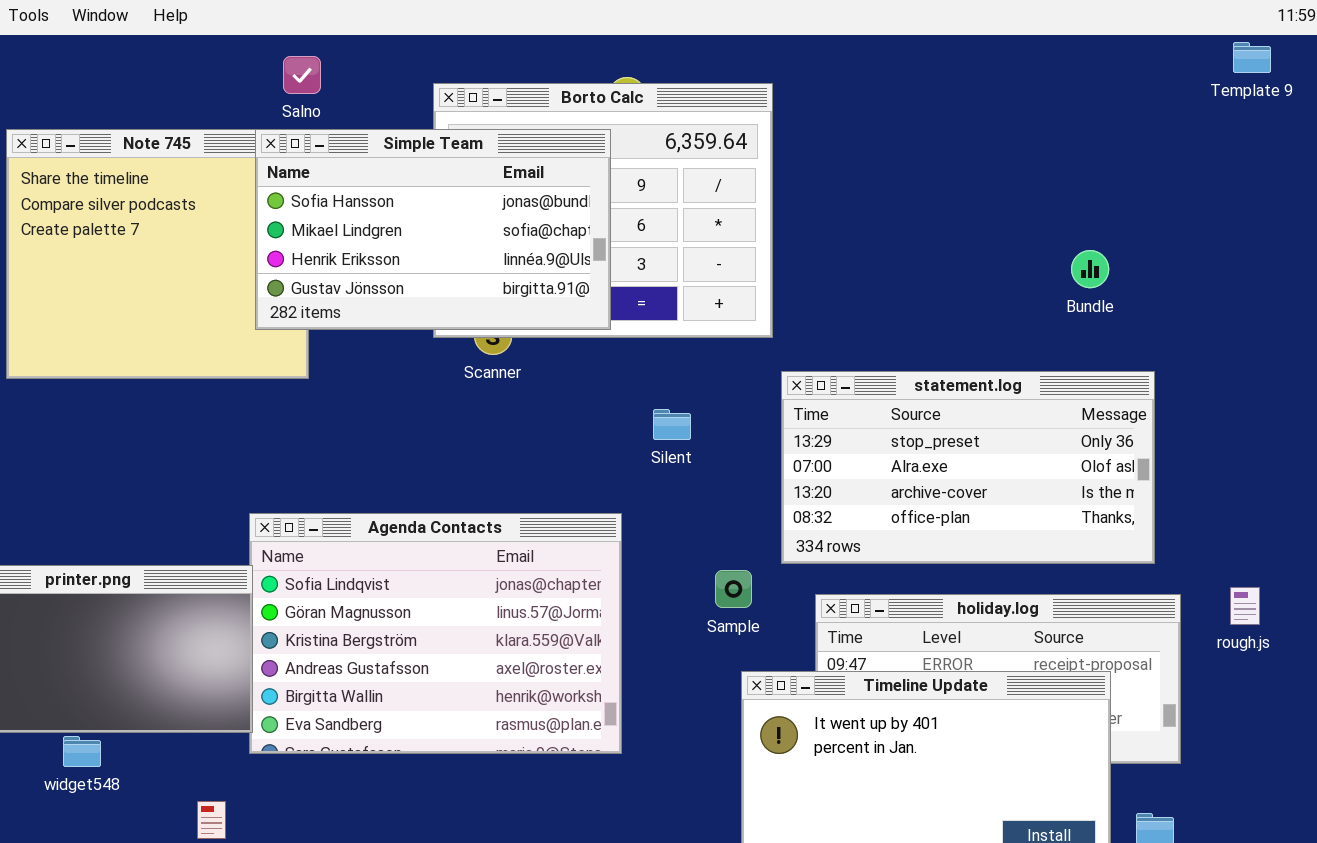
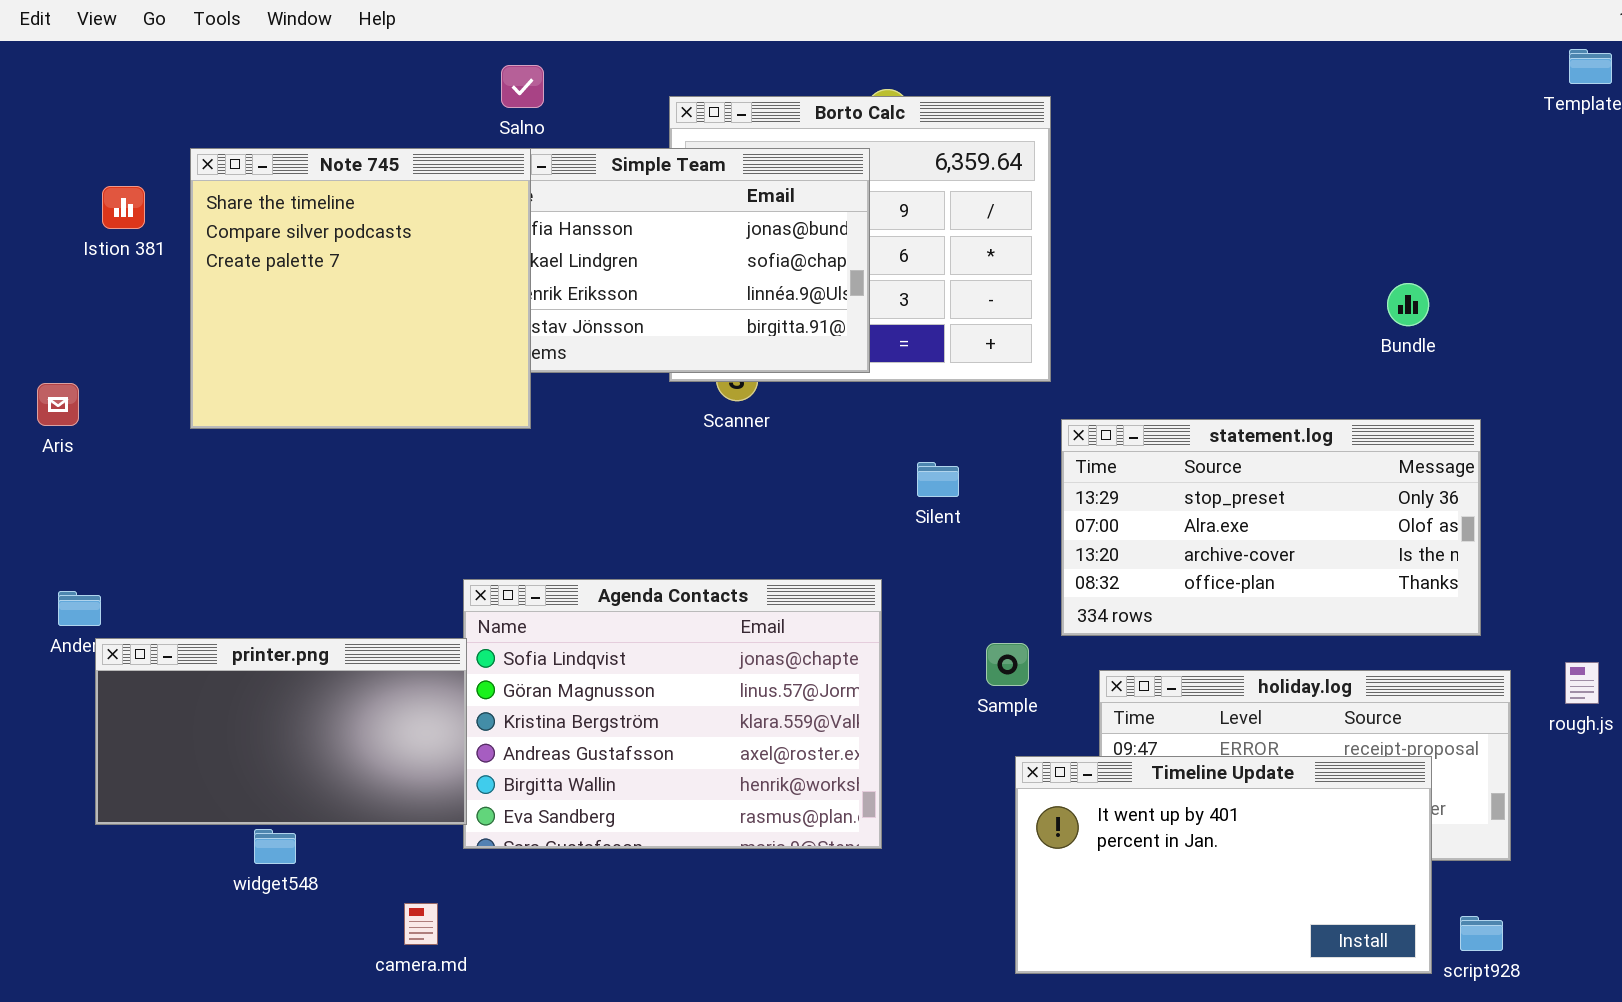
Note 745: [6,129,309,379] -> [190,148,531,429], raised

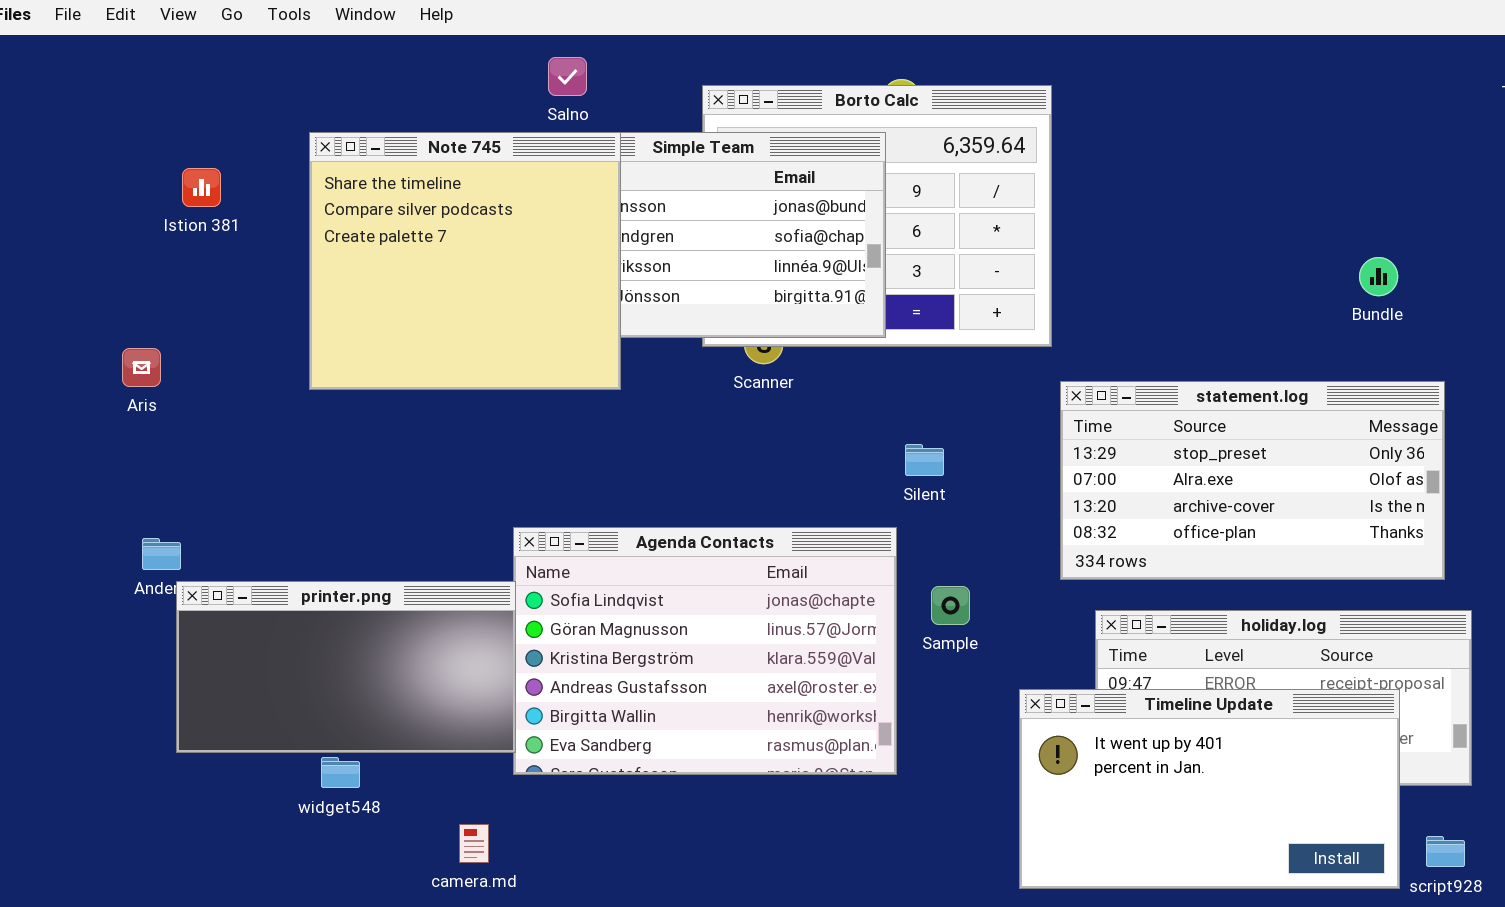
Note 745: [190,148,531,429] -> [309,132,621,390], moved
Silent: [917,462,959,497] -> [905,444,944,476], moved
Sample: [986,643,1029,686] -> [931,586,970,625], moved

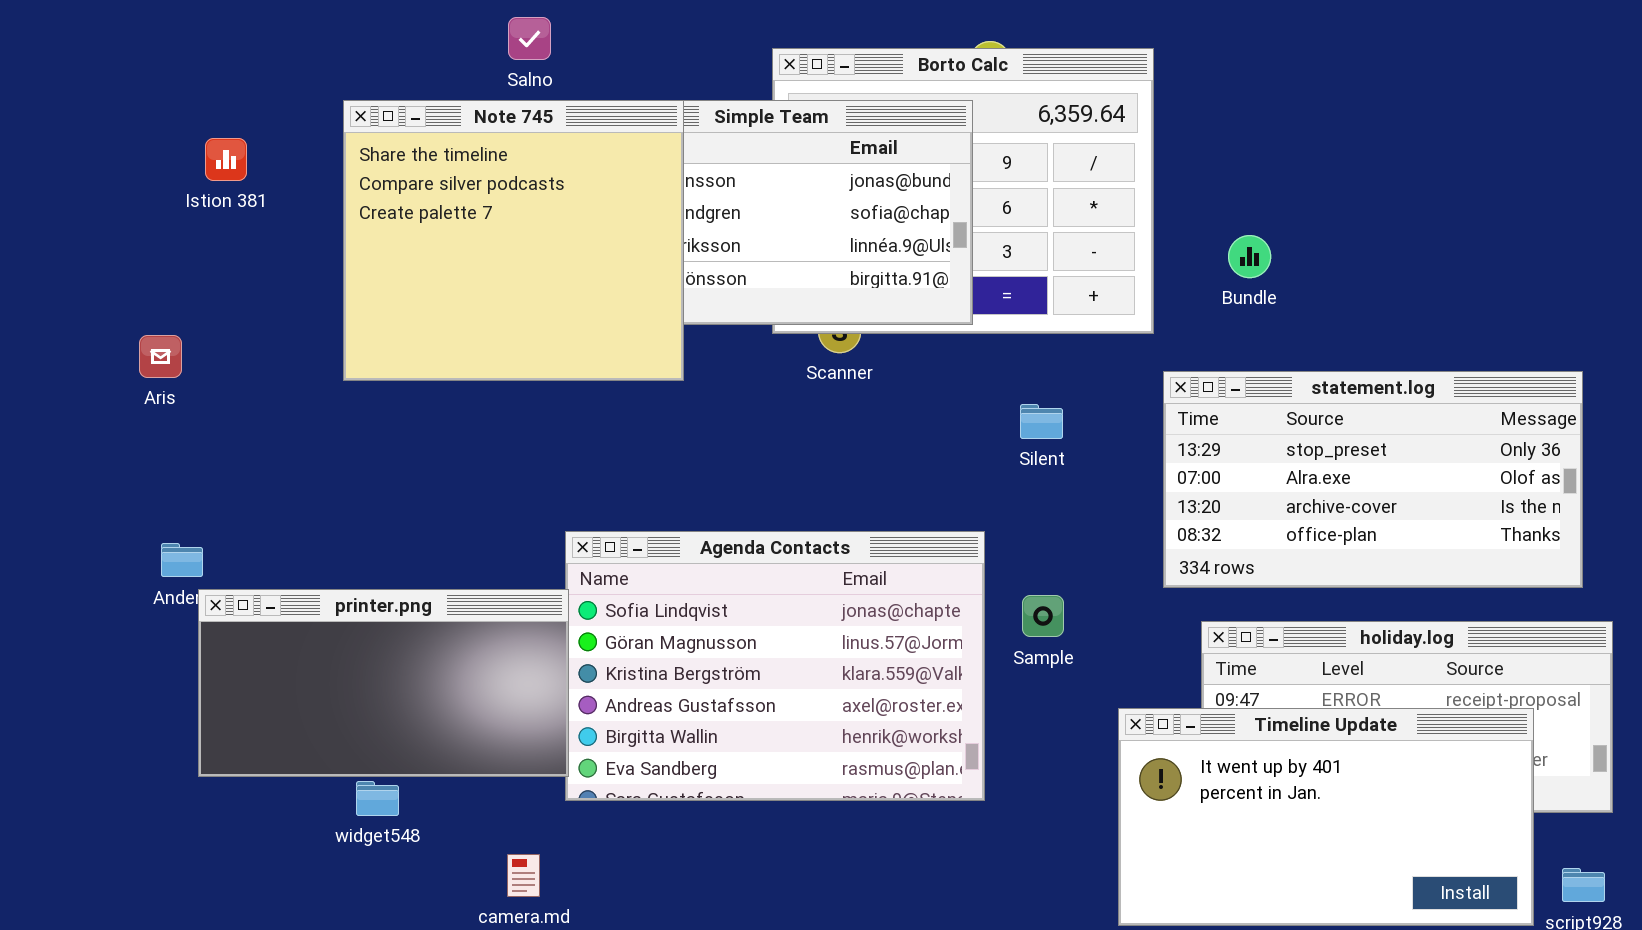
Salno: [548,57,587,96] -> [508,17,551,60], moved
Bundle: [1359,257,1398,296] -> [1228,235,1271,278], moved
Silent: [905,444,944,476] -> [1020,404,1063,439], moved

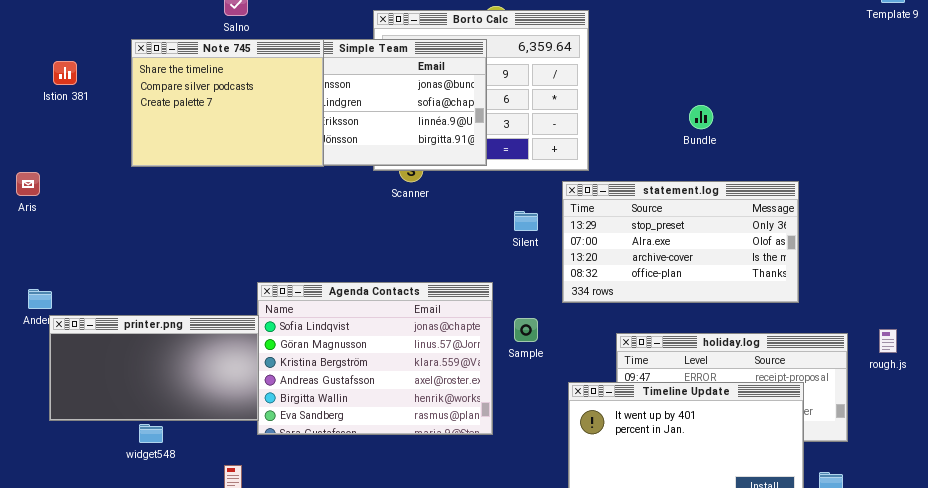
Note 745: [343,100,684,381] -> [131,39,324,167], resized
Bundle: [1228,235,1271,278] -> [689,105,713,129], moved
statement.log: [1163,371,1583,588] -> [562,181,799,303], moved

